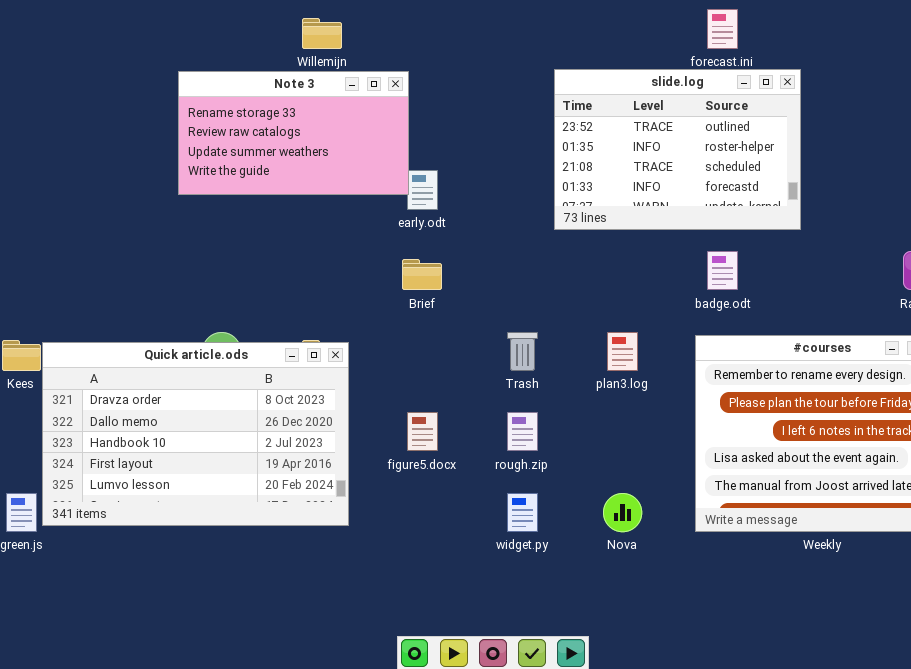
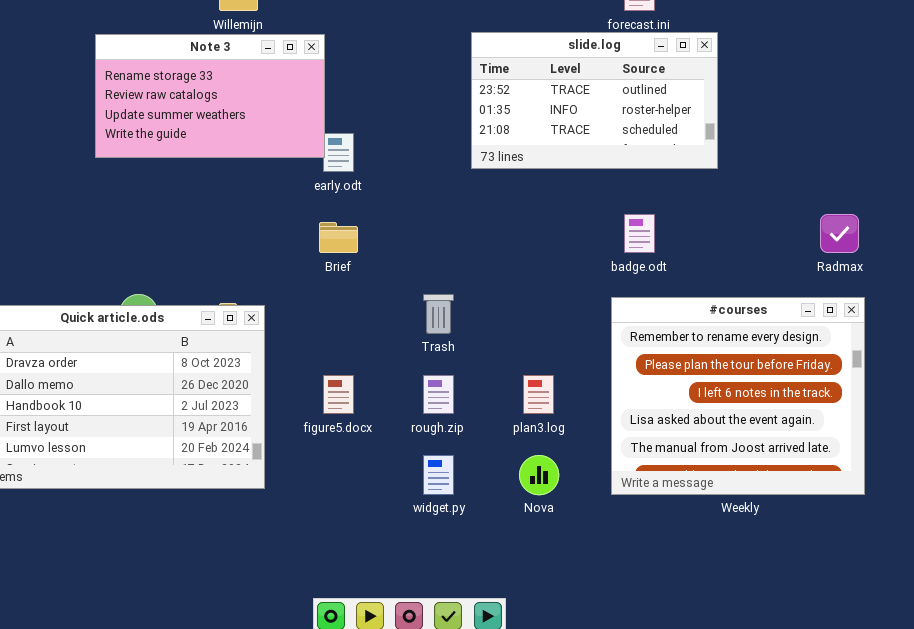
slide.log: [554,69,801,230] -> [471,32,718,169], resized
plan3.log: [607,332,638,371] -> [523,375,554,414], moved

